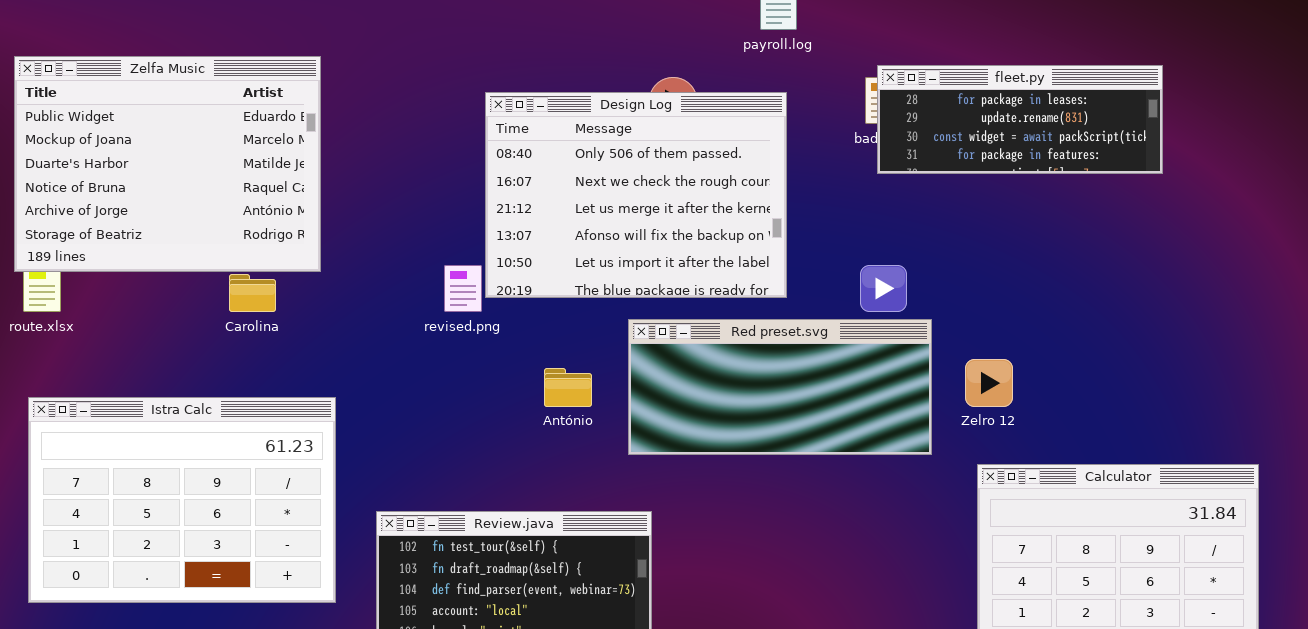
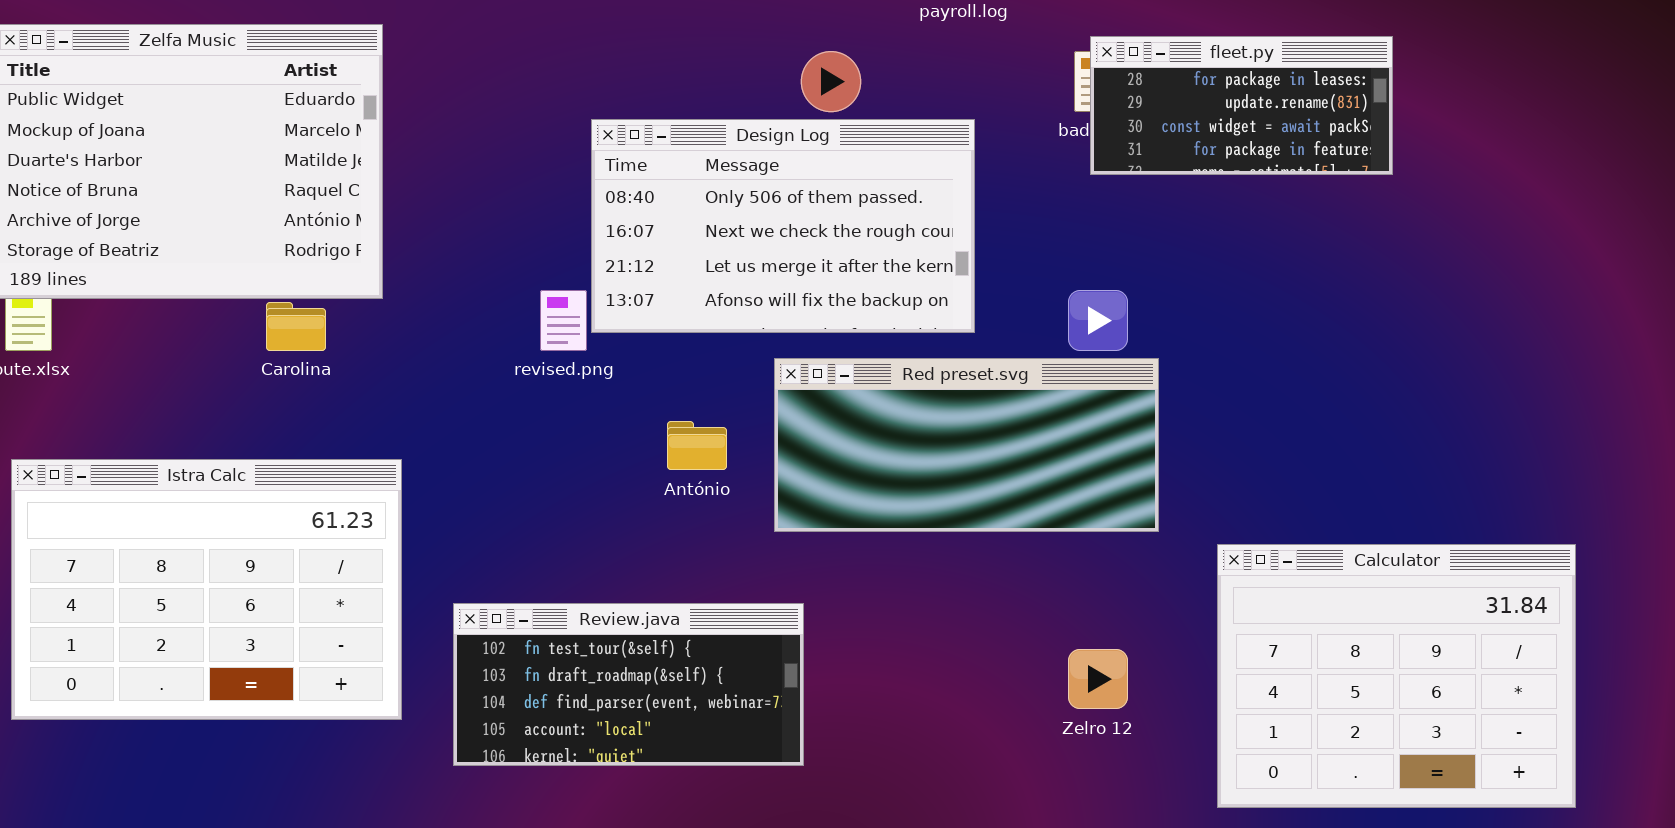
fleet.py: [877,65,1163,174] -> [1090,36,1393,175], resized
Design Log: [485,92,787,298] -> [591,119,975,333], resized
Zelro 12: [965,359,1013,407] -> [1068,649,1128,709], moved

